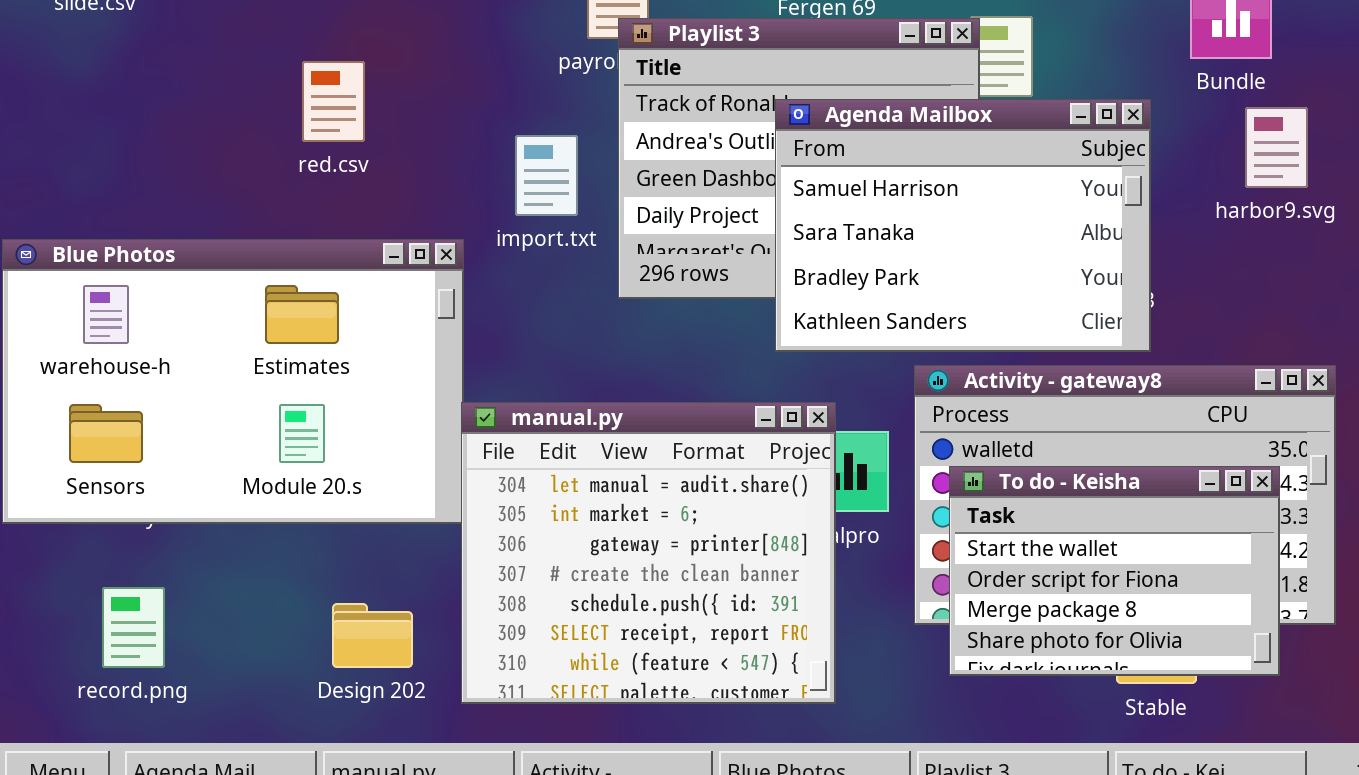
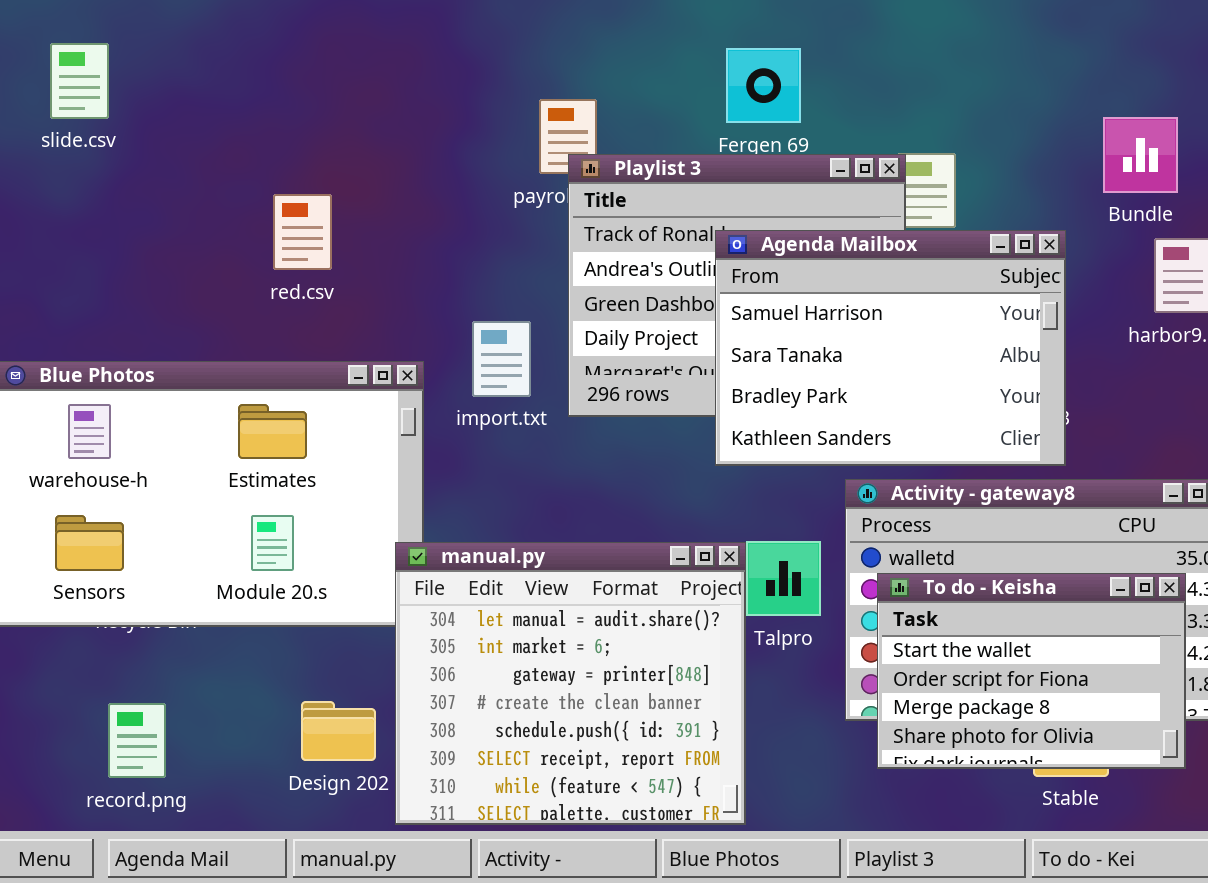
import.txt: [515,135,578,216] -> [472,321,531,397], moved
manual.py: [461,402,836,704] -> [395,542,746,825], moved
record.png: [102,587,165,668] -> [108,703,166,778], moved

